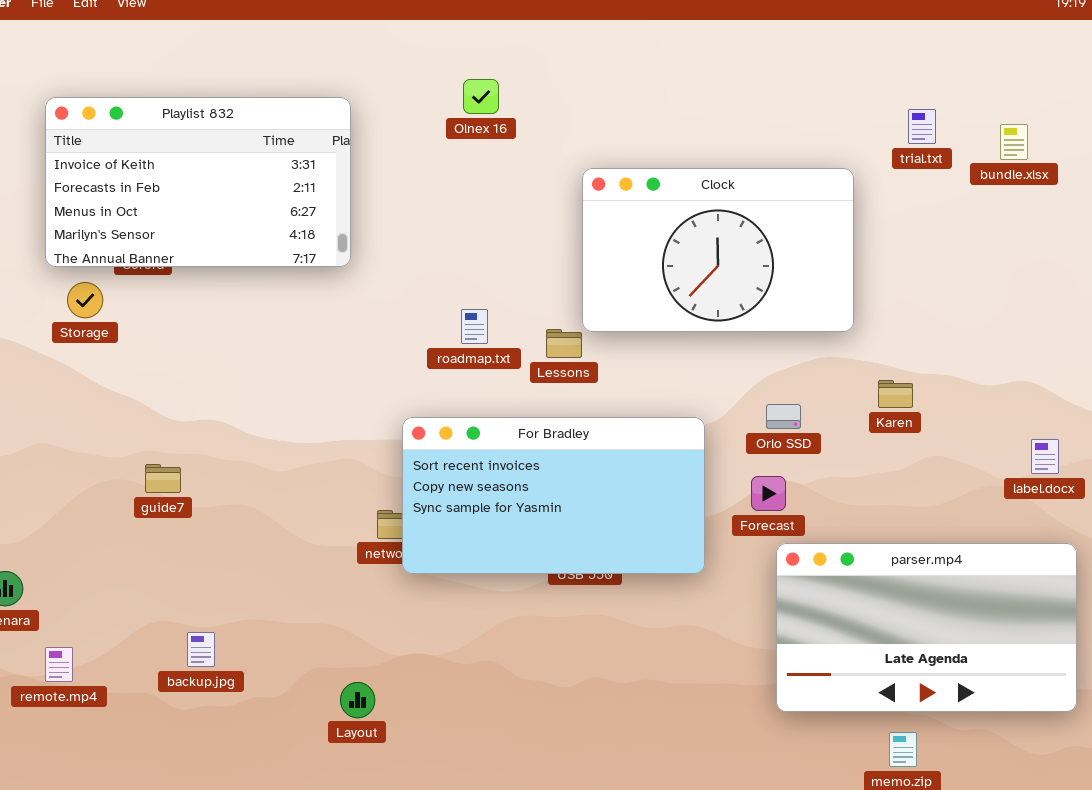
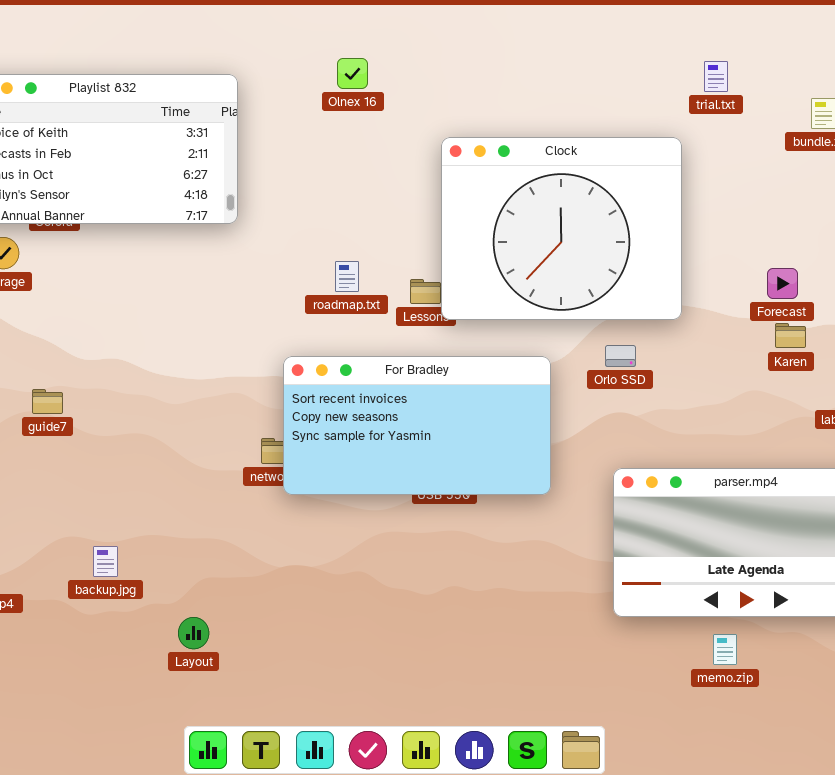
trial.txt: [908,109,936,144] -> [704,61,728,92], moved
Clock: [582,168,854,332] -> [441,137,682,320], resized
Karen: [878,380,913,408] -> [775,323,806,348], moved
guide7: [145,464,181,493] -> [32,389,63,414], moved
Forecast: [751,476,786,511] -> [767,268,798,299], moved
Layout: [340,682,375,718] -> [178,617,209,649], moved

